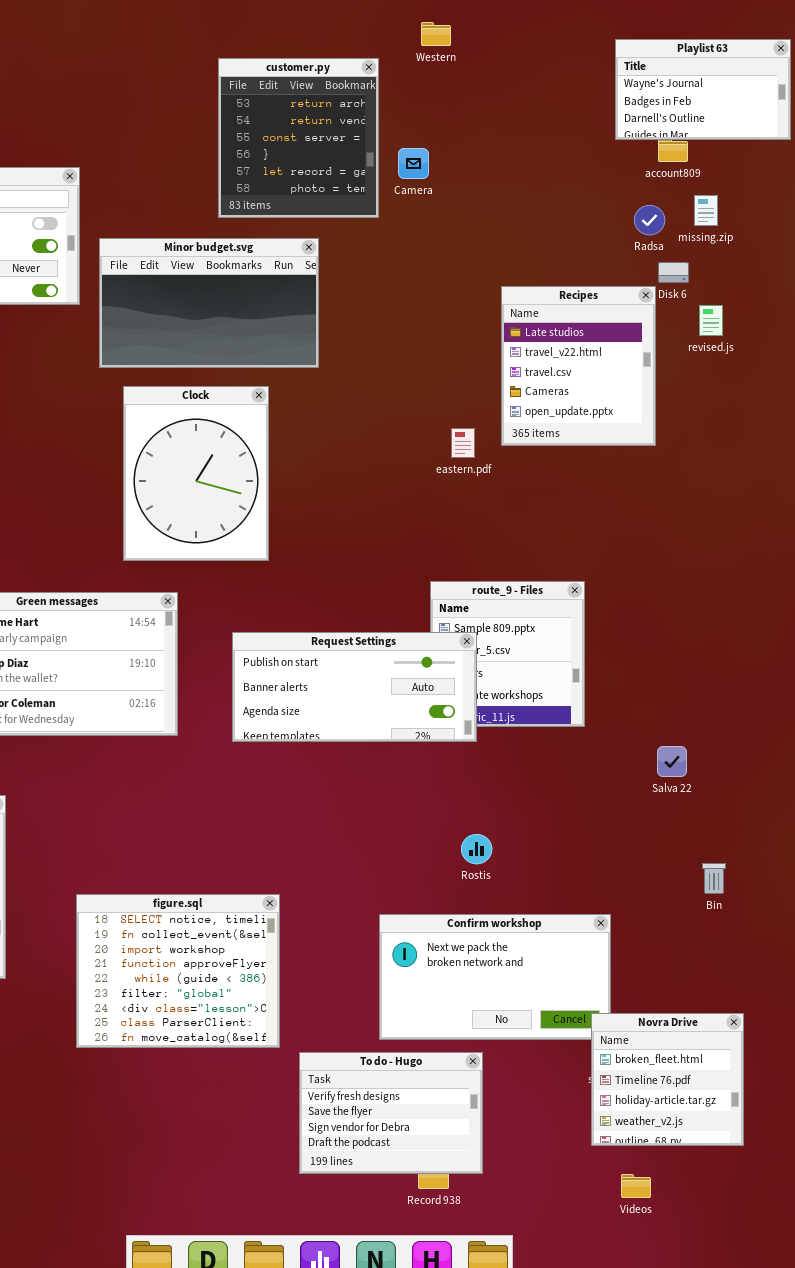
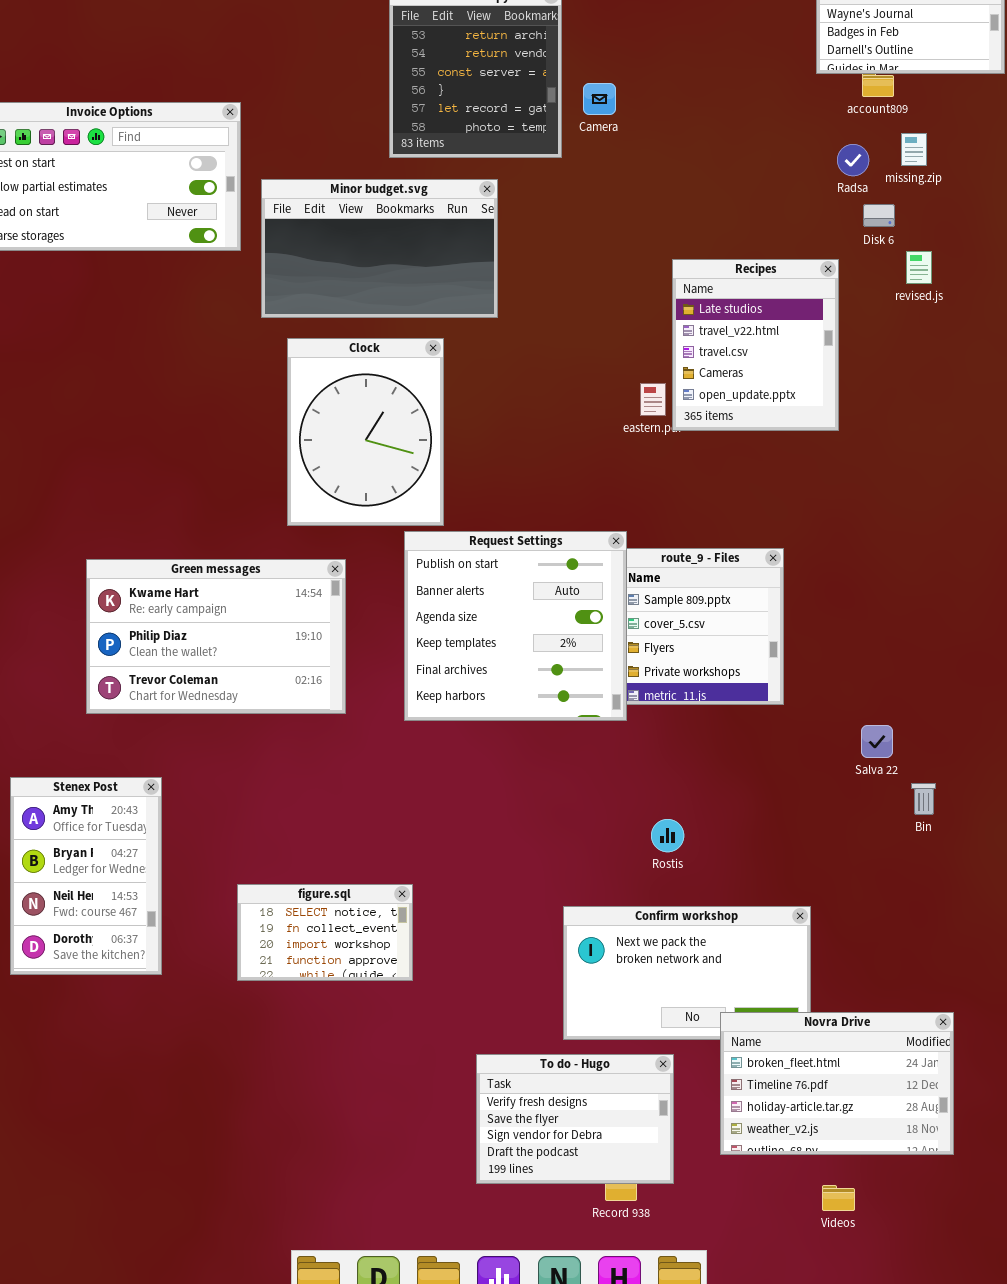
Recipes: [501,286,656,446] -> [672,259,839,431], moved
Request Settings: [232,632,477,742] -> [404,531,627,721], resized
Bin: [702,863,726,894] -> [911,783,936,815], moved
figure.sql: [76,894,280,1048] -> [237,884,413,981], resized
Novra Drive: [591,1013,744,1146] -> [720,1012,954,1155], resized

